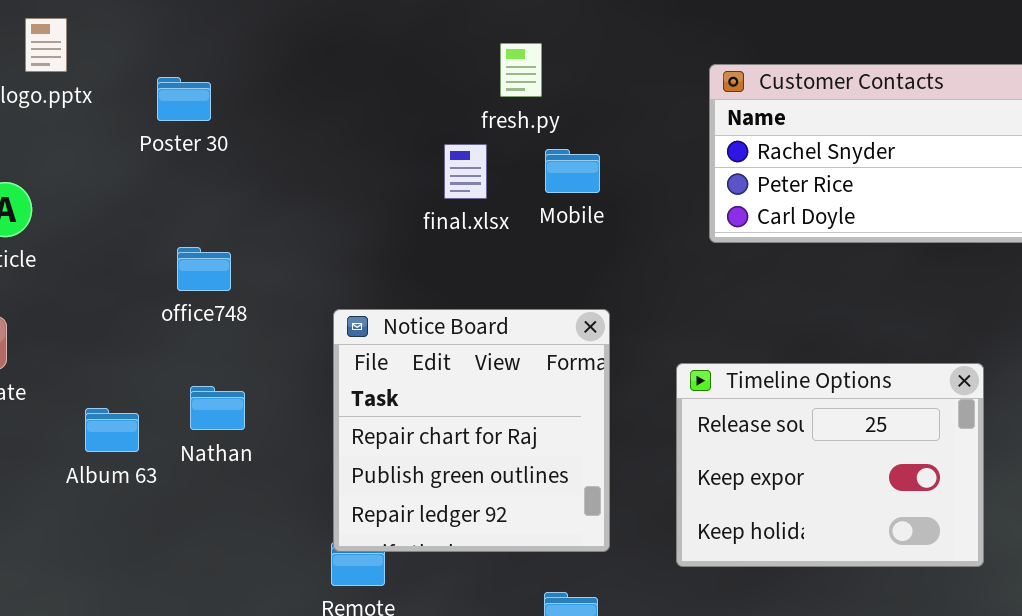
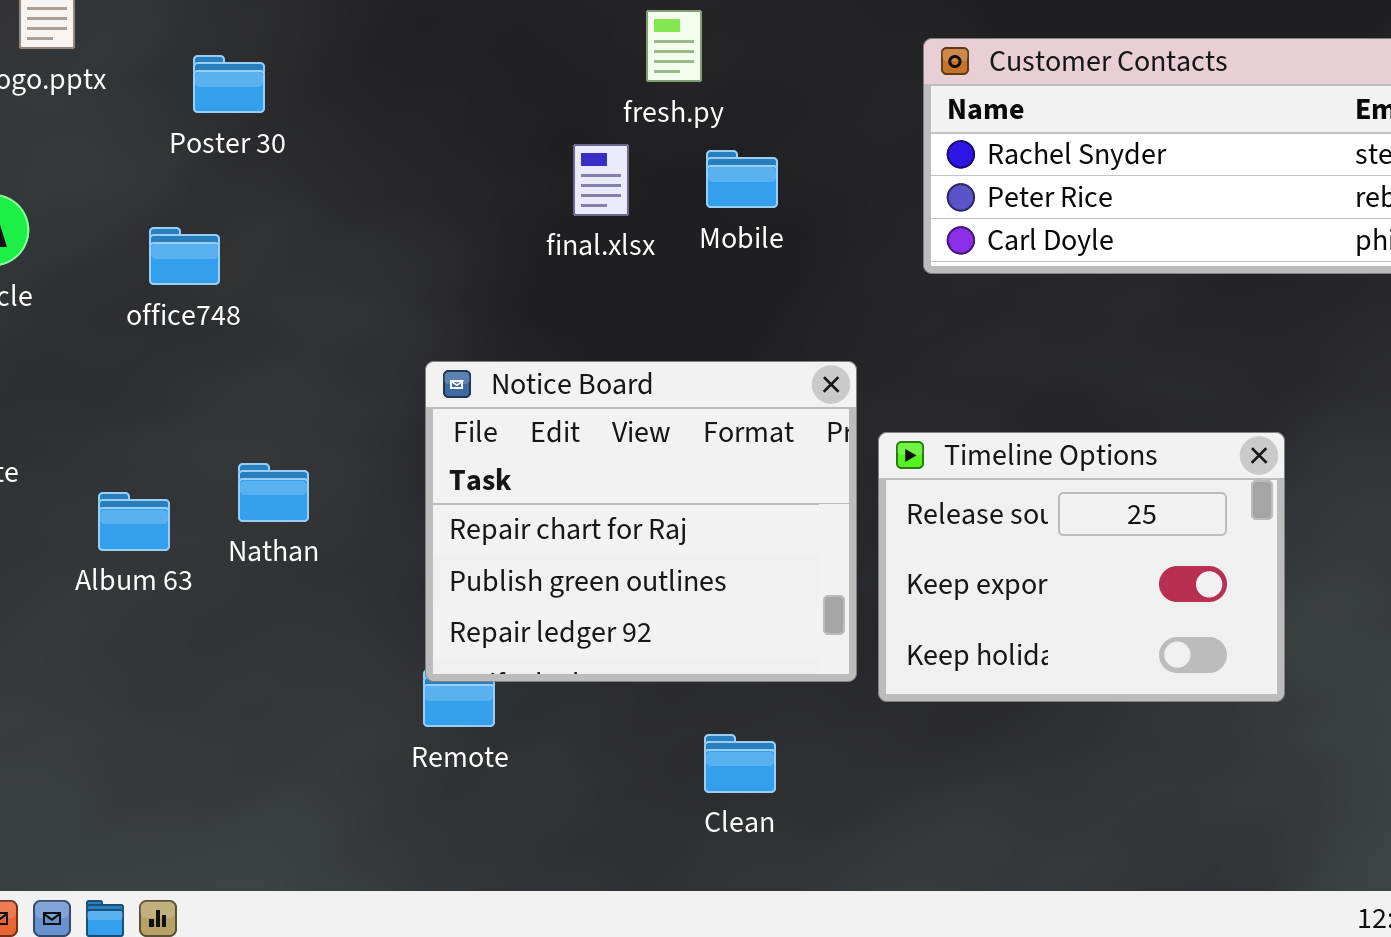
office748: [177,247,231,291] -> [149,227,220,285], moved
Notice Board: [333,309,610,552] -> [425,361,857,682], resized

